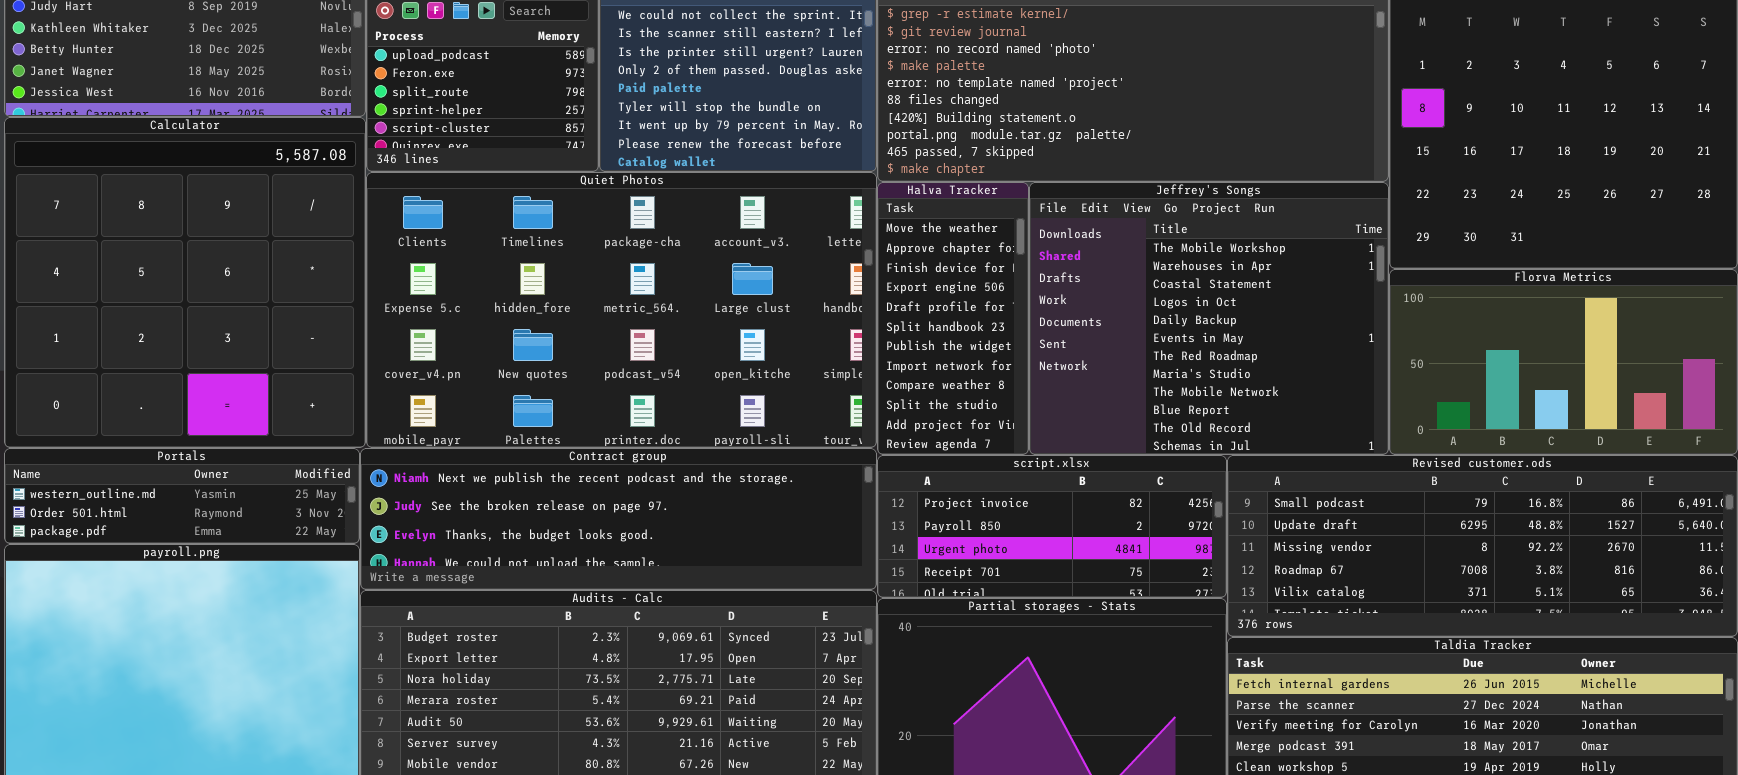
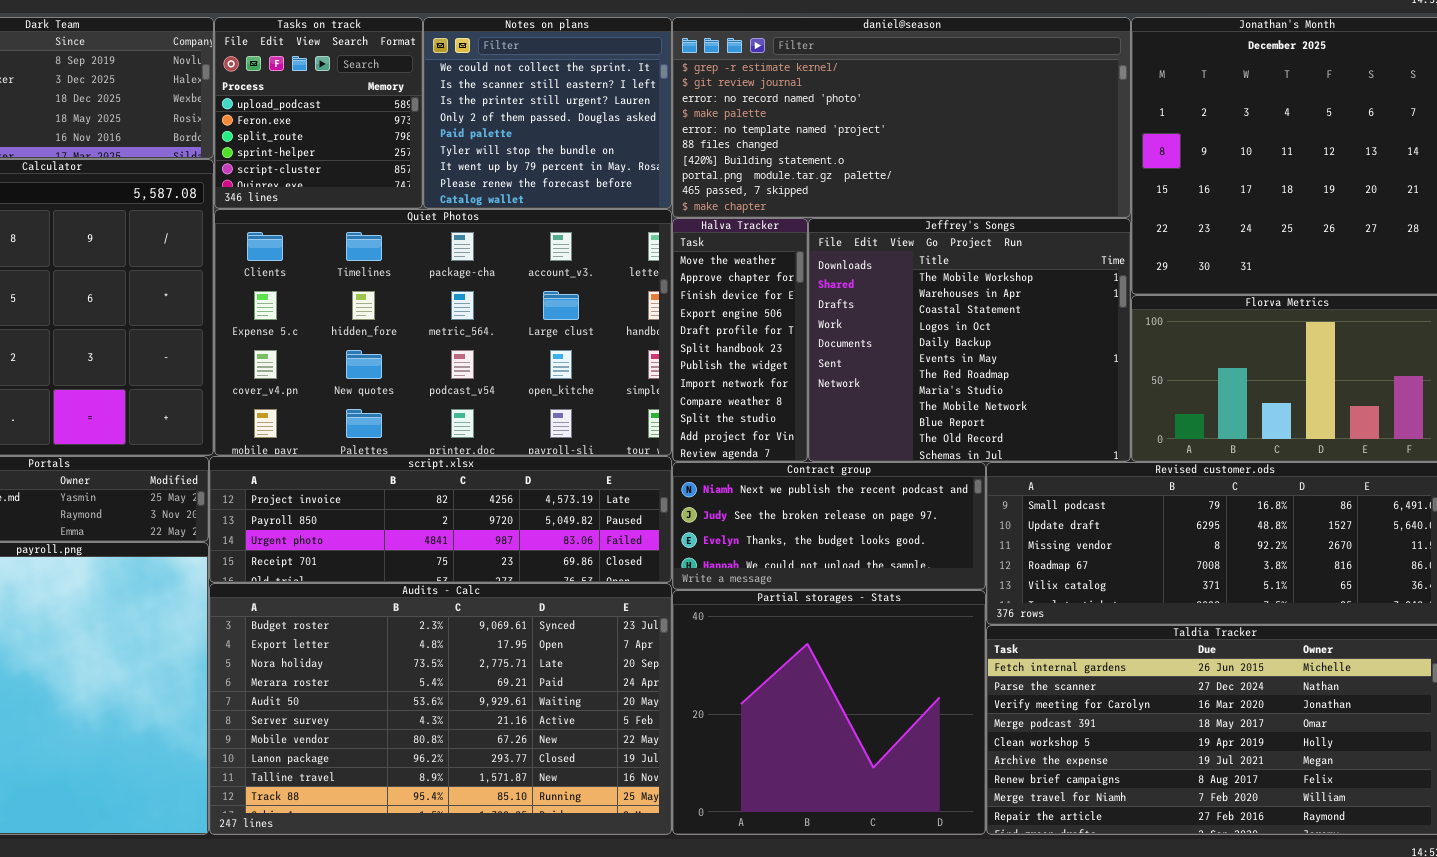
Contract group: [360,448,877,590] -> [672,462,986,590], moved, resized
script.xlsx: [877,455,1227,598] -> [209,456,672,583], moved, resized

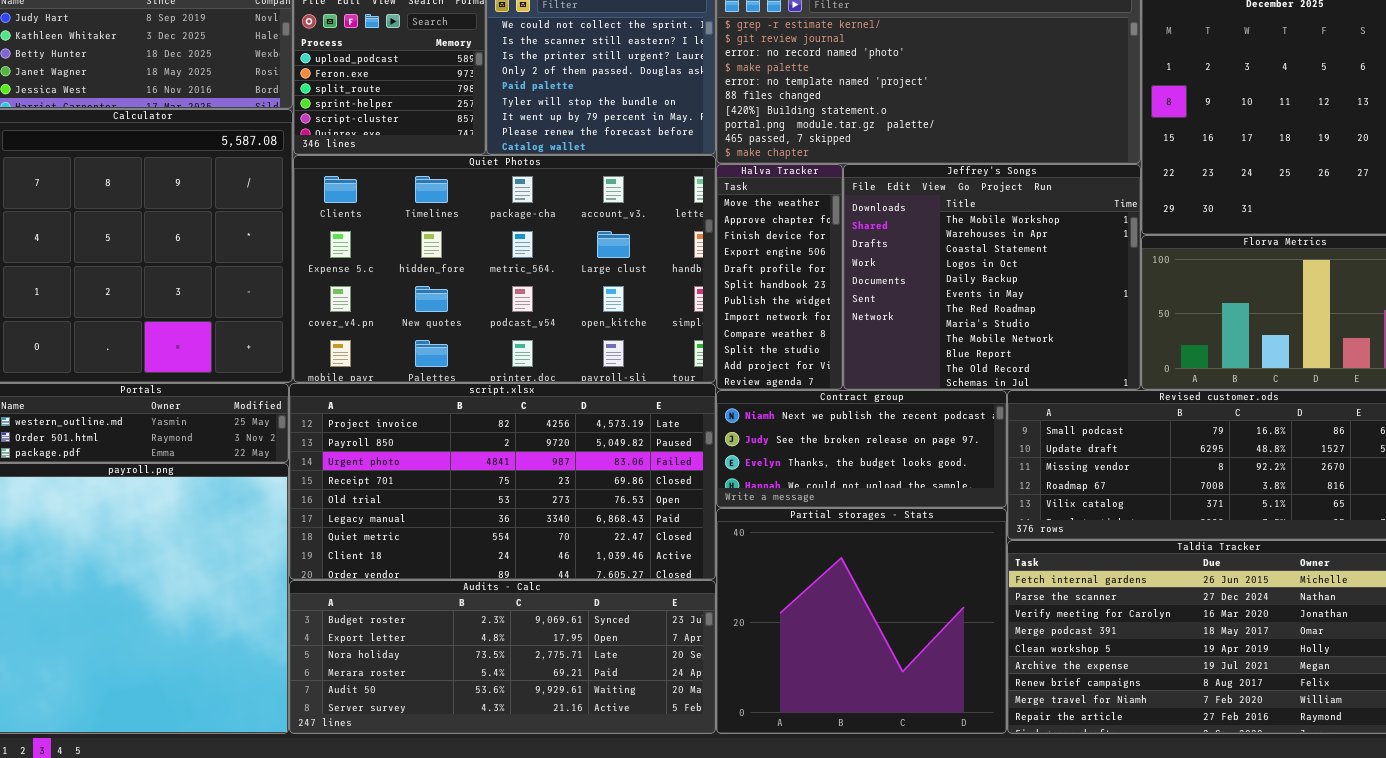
script.xlsx: [209,456,672,583] -> [289,383,716,580], resized
Audits - Calc: [209,583,672,835] -> [289,580,716,734], resized

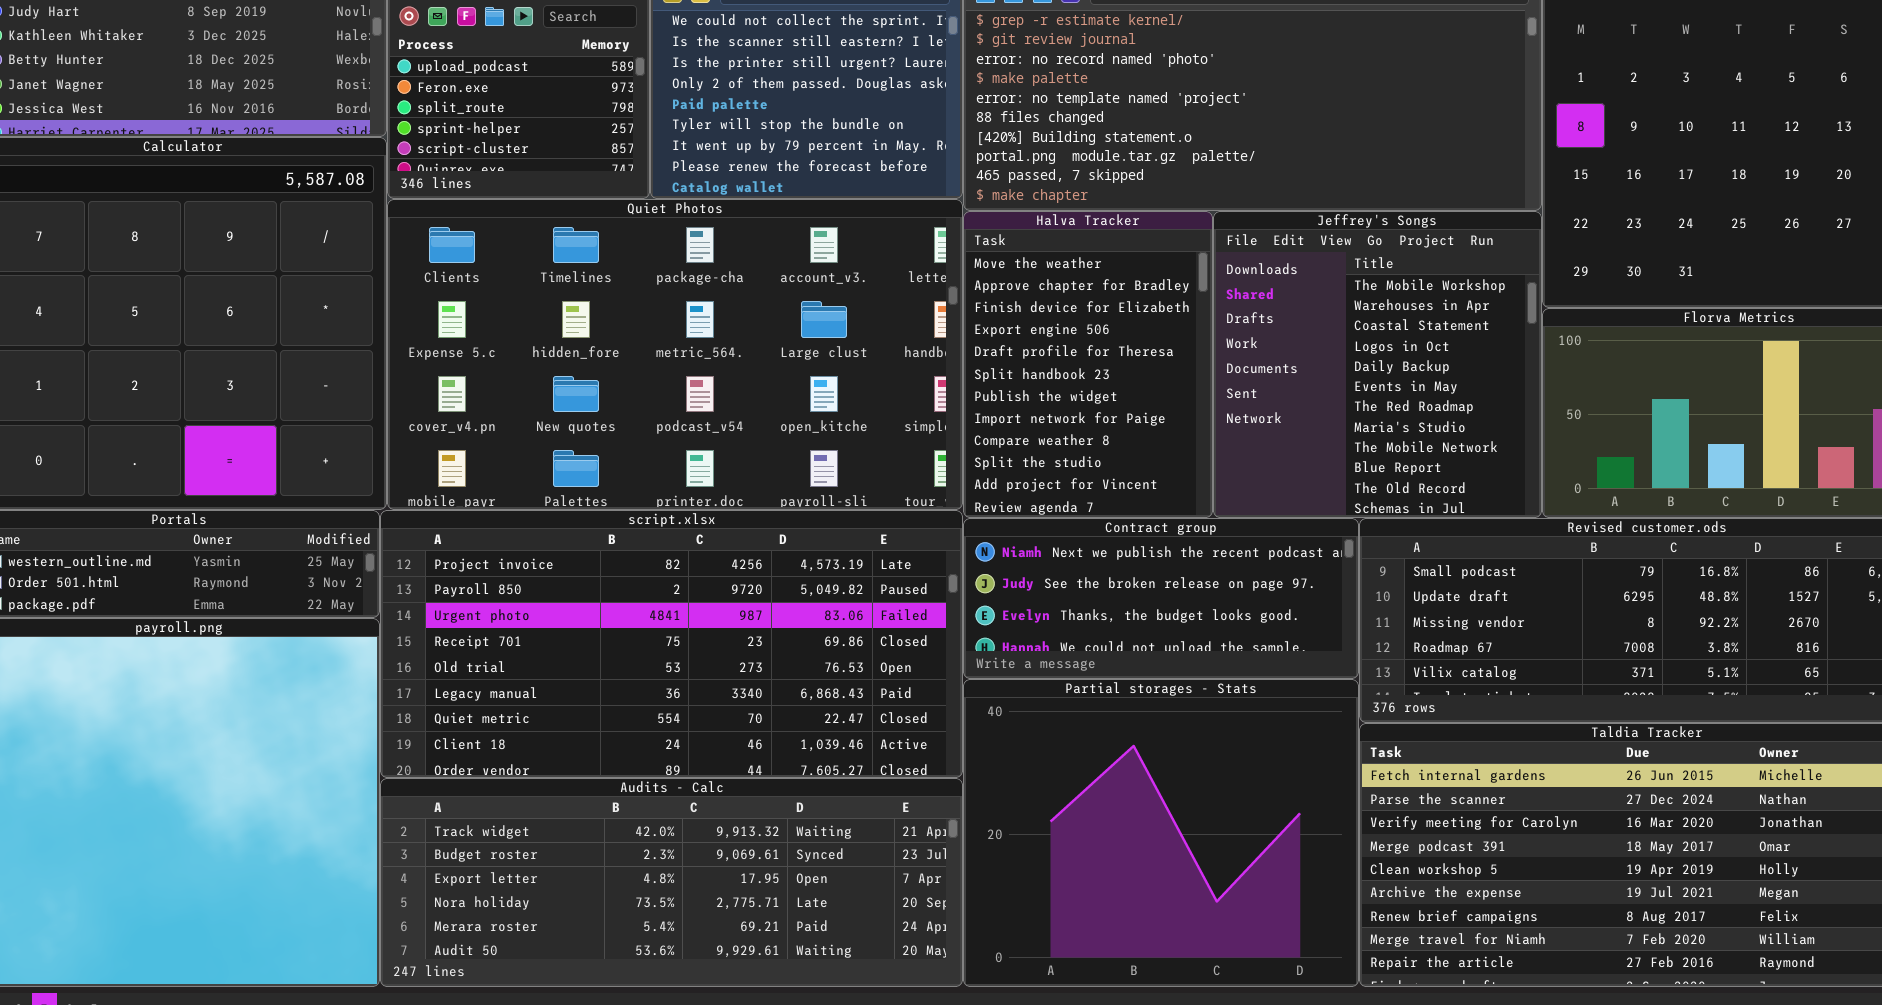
Halva Tracker: [716,164,843,390] -> [963,211,1213,518], resized
Jeffrey's Songs: [843,164,1141,390] -> [1213,211,1542,518], resized
Audits - Calc: [289,580,716,734] -> [380,778,963,987], scrolled up 1 row

